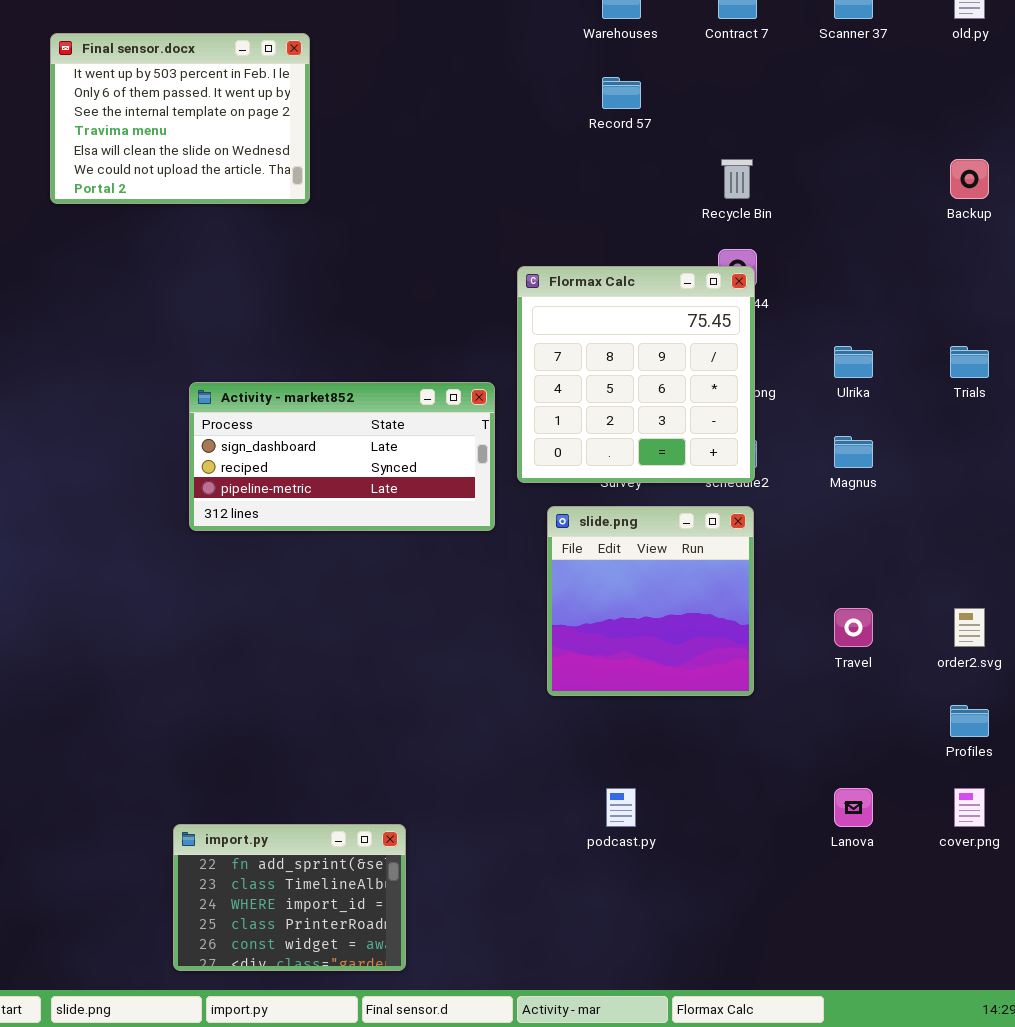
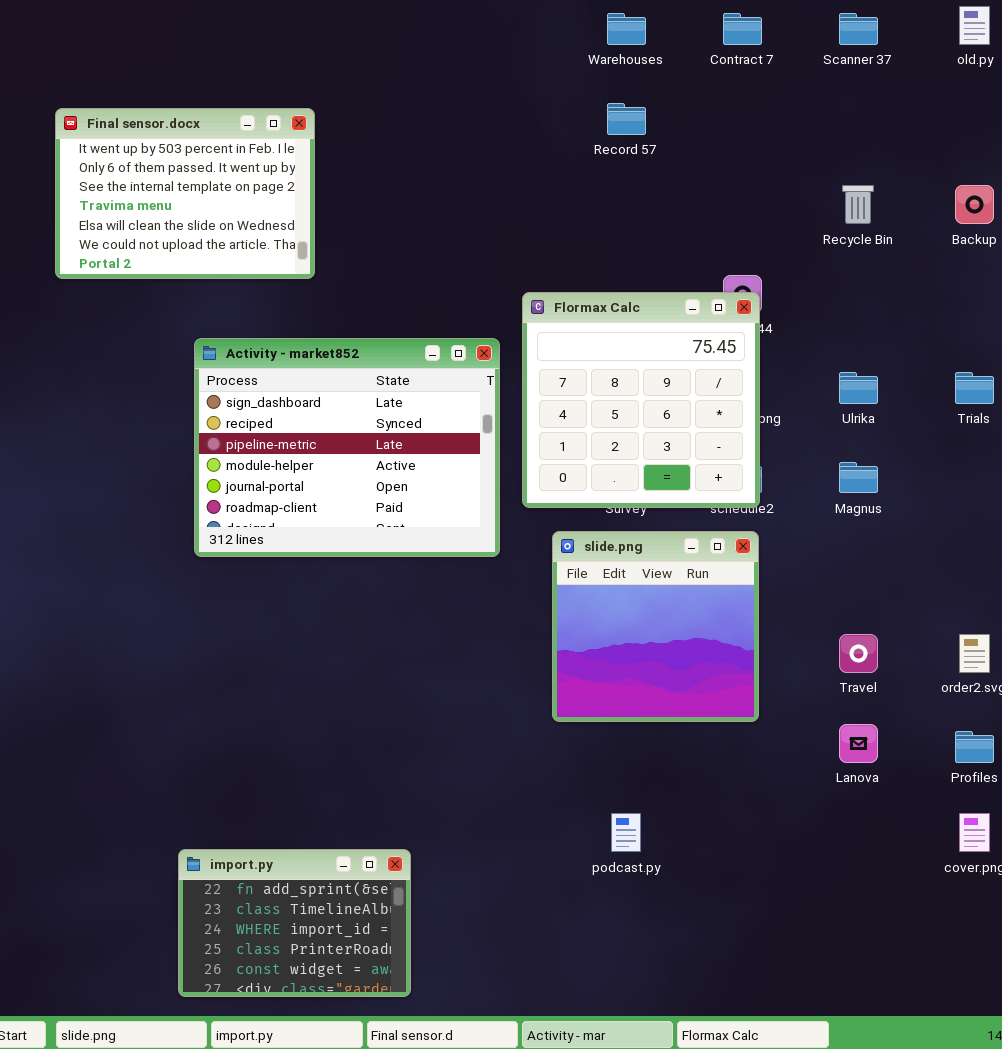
Final sensor.docx: [50,33,310,204] -> [55,108,315,279], moved
Recycle Bin: [721,159,753,199] -> [842,185,874,224], moved
Activity - market852: [189,382,495,531] -> [194,338,500,557], resized
Lanova: [834,788,873,827] -> [839,724,878,763], moved

